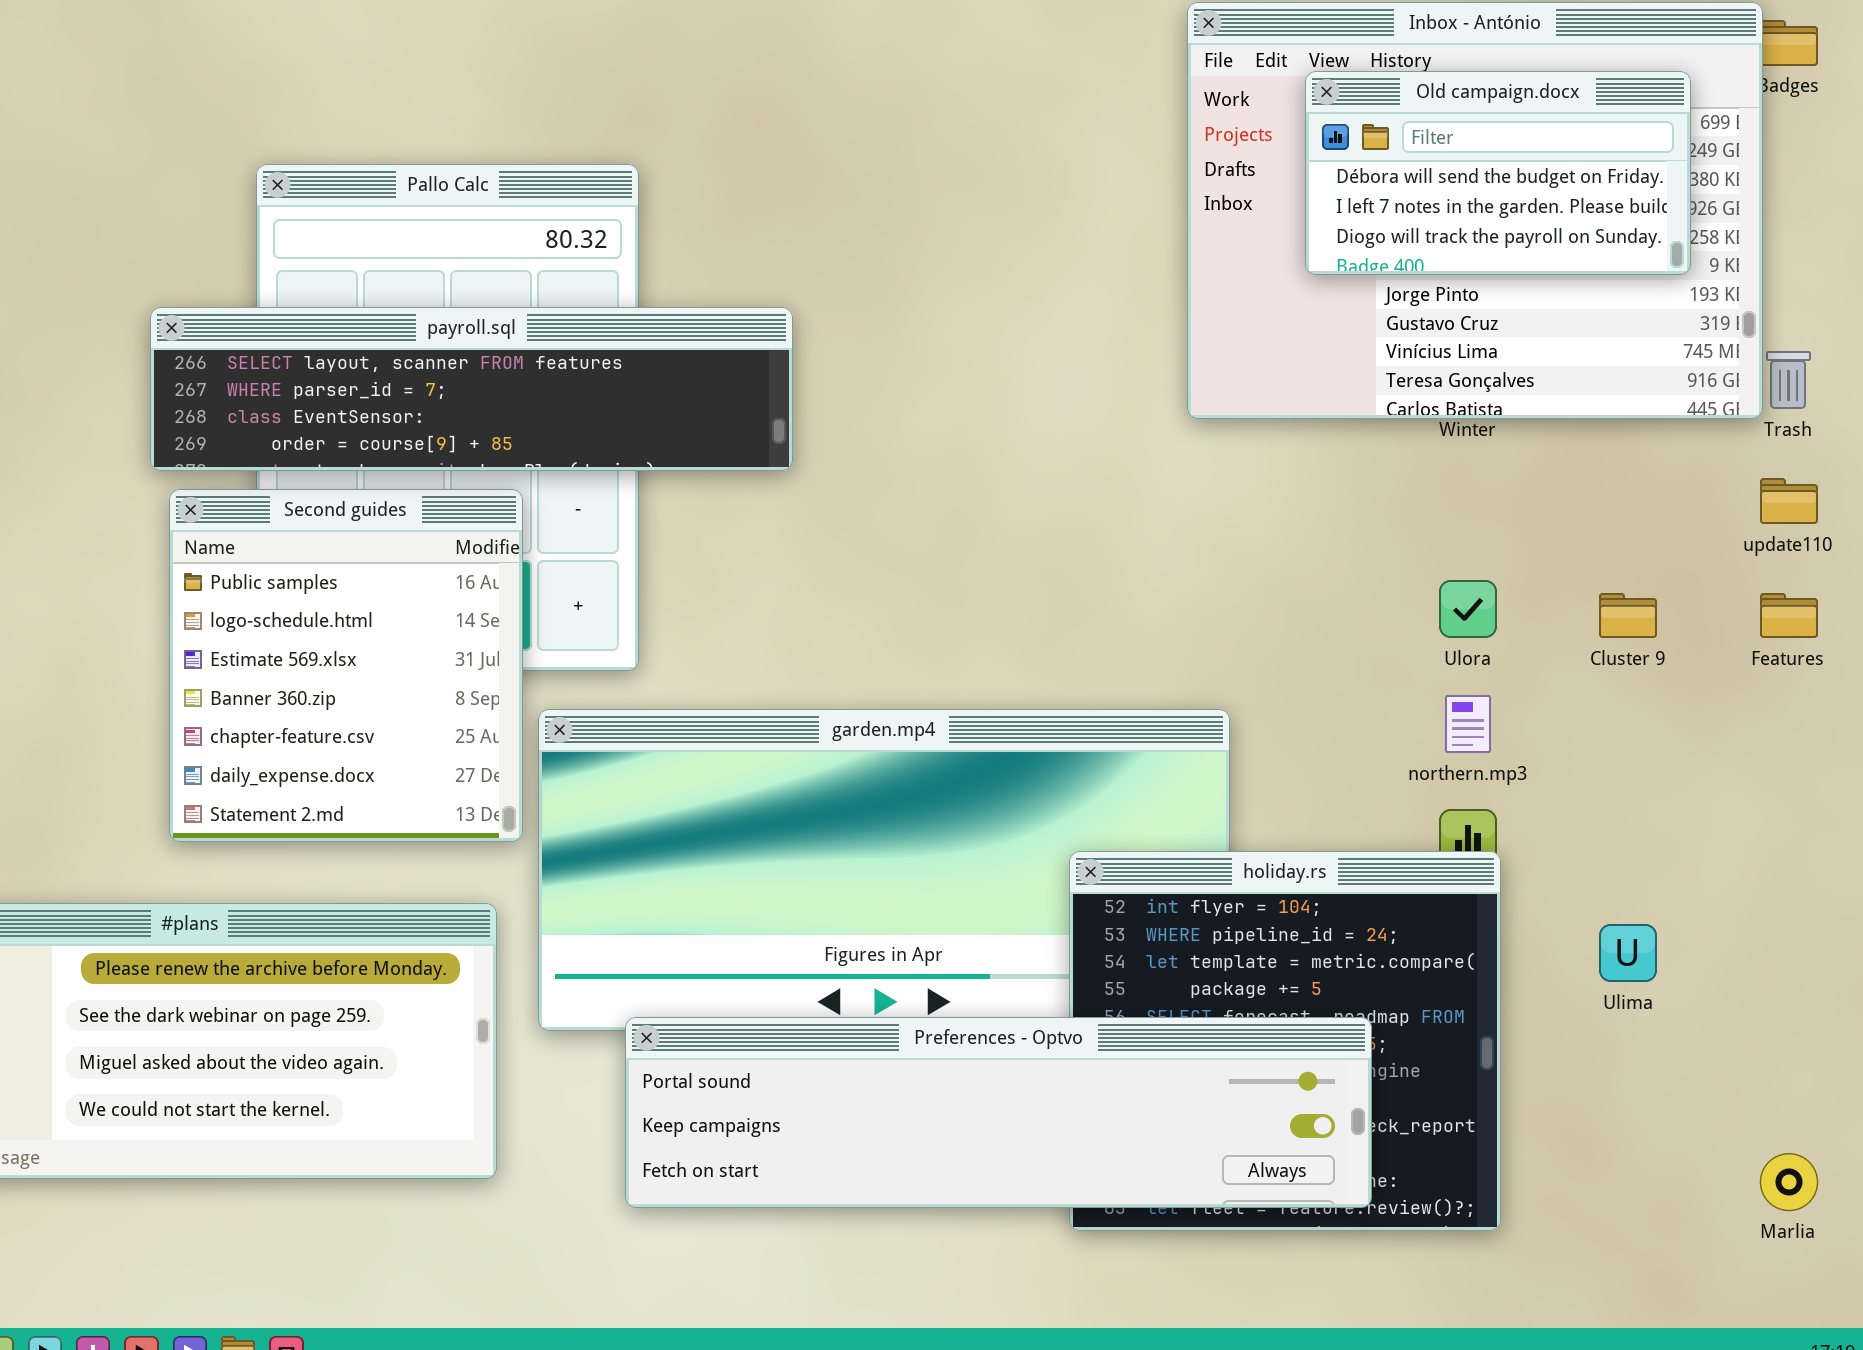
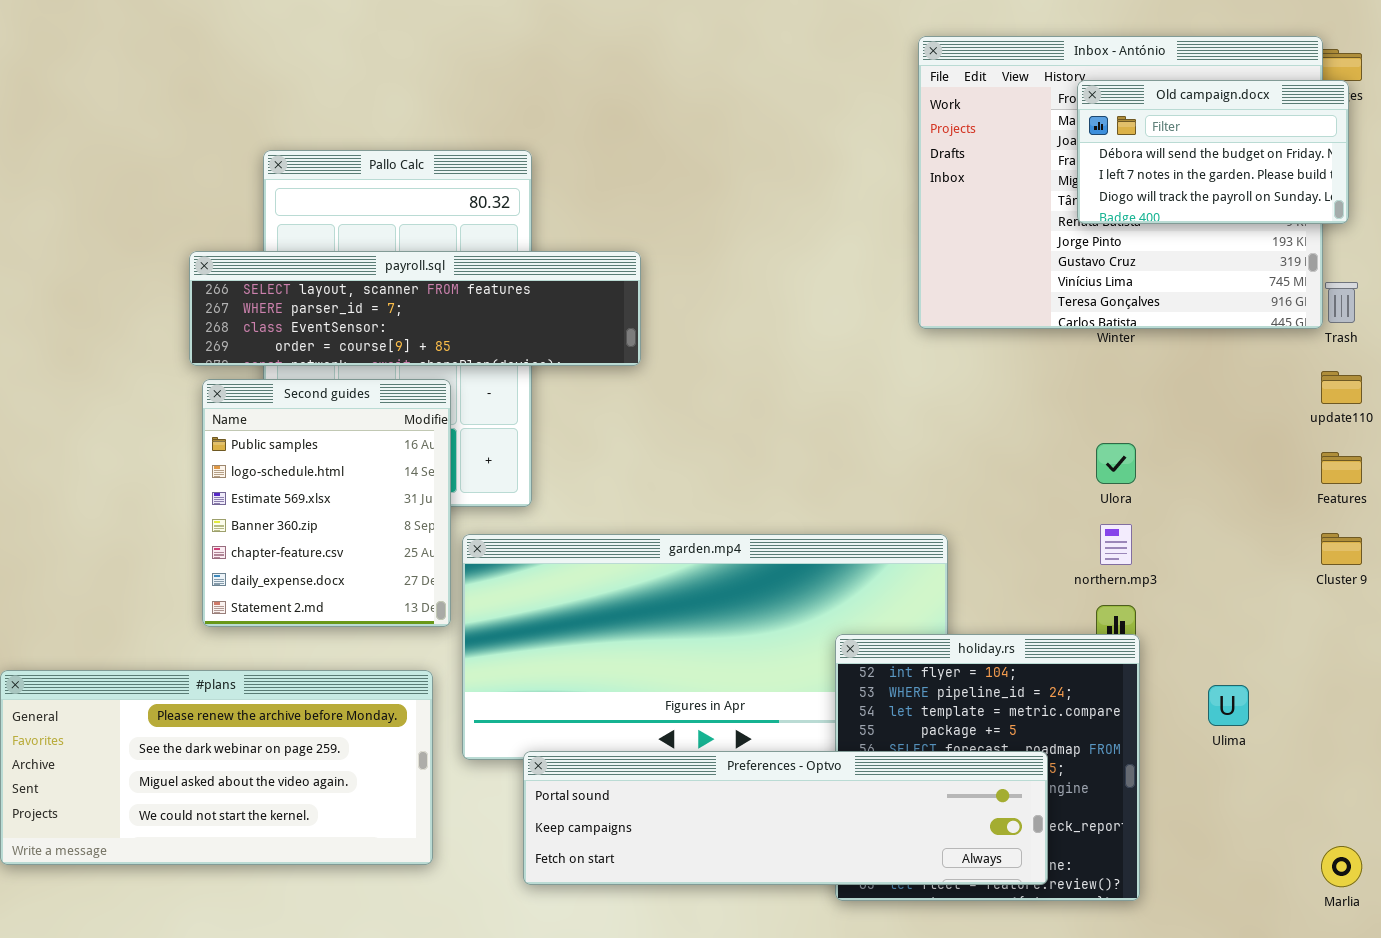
Old campaign.docx: [1305,71,1691,275] -> [1077,80,1349,224], moved
Cluster 9: [1599,593,1657,638] -> [1321,533,1362,565], moved

